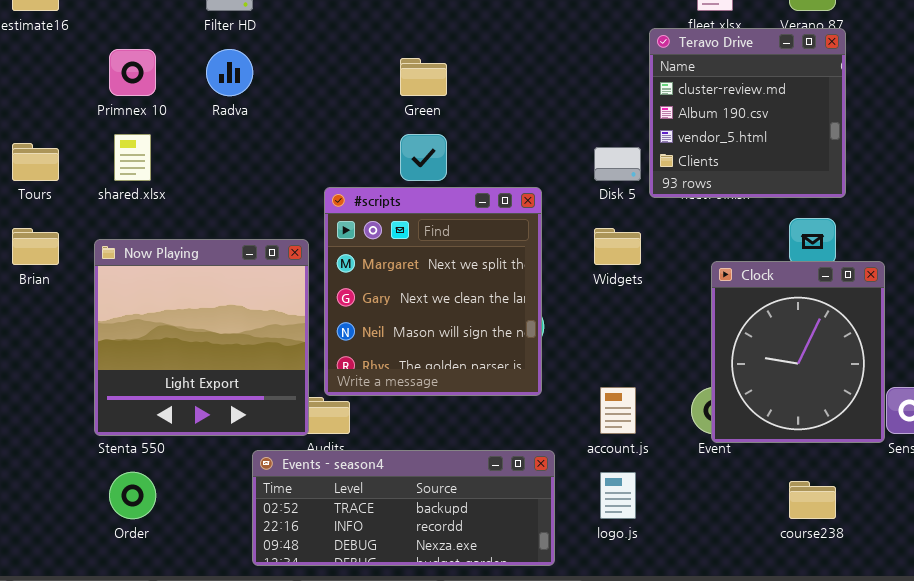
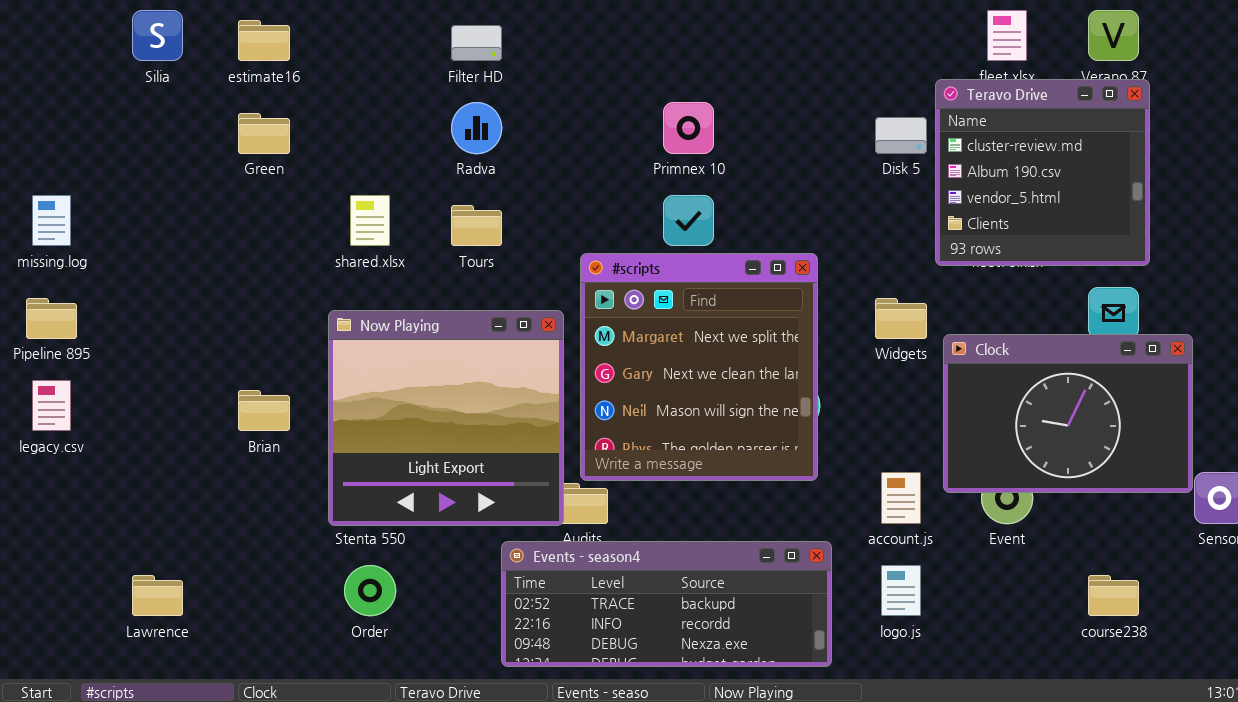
Primnex 10: [109,49,156,96] -> [663,102,714,154], moved
Green: [400,58,447,96] -> [238,113,290,154], moved
Tours: [12,143,59,181] -> [451,205,502,246], moved
Disk 5: [594,147,641,181] -> [875,117,927,154], moved
Brian: [12,228,59,265] -> [238,390,290,431], moved
Clock: [711,261,885,443] -> [943,334,1193,493], resized

